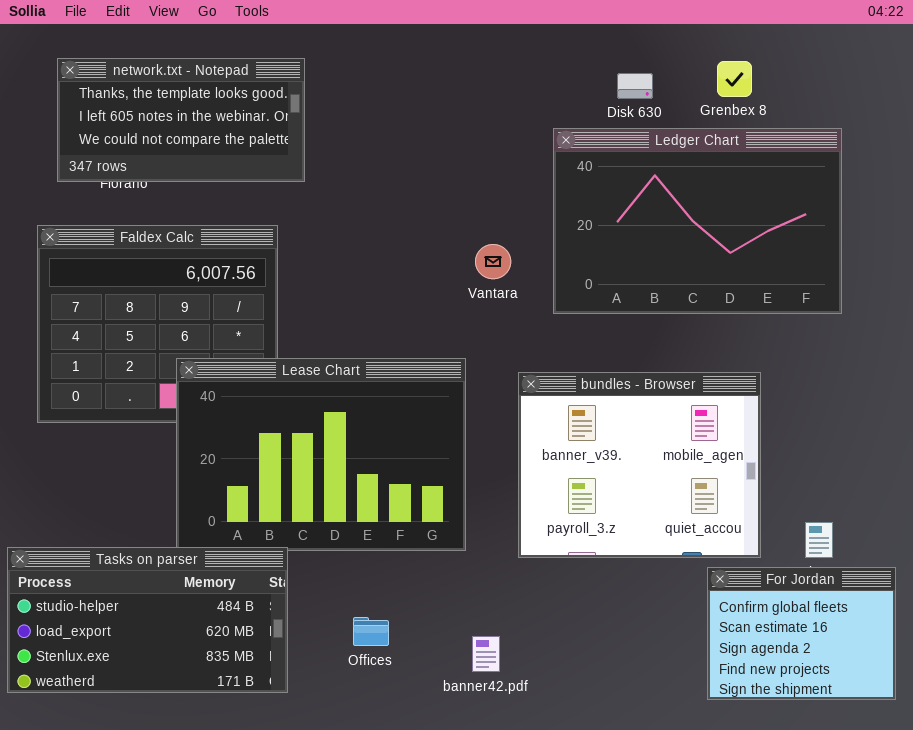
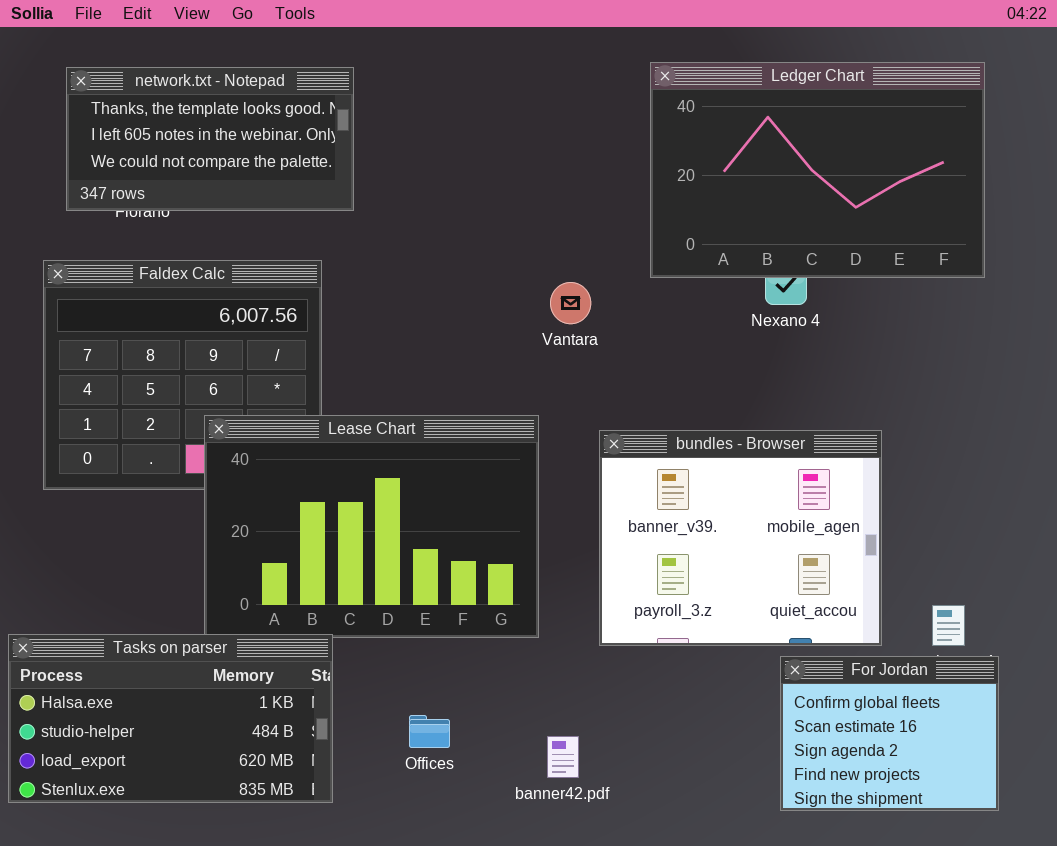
Ledger Chart: [553,128,842,314] -> [650,62,985,278], moved
Tasks on parser: [7,547,288,693] -> [8,634,333,803], scrolled up 1 row
For Jordan: [707,567,896,700] -> [780,656,999,811], moved

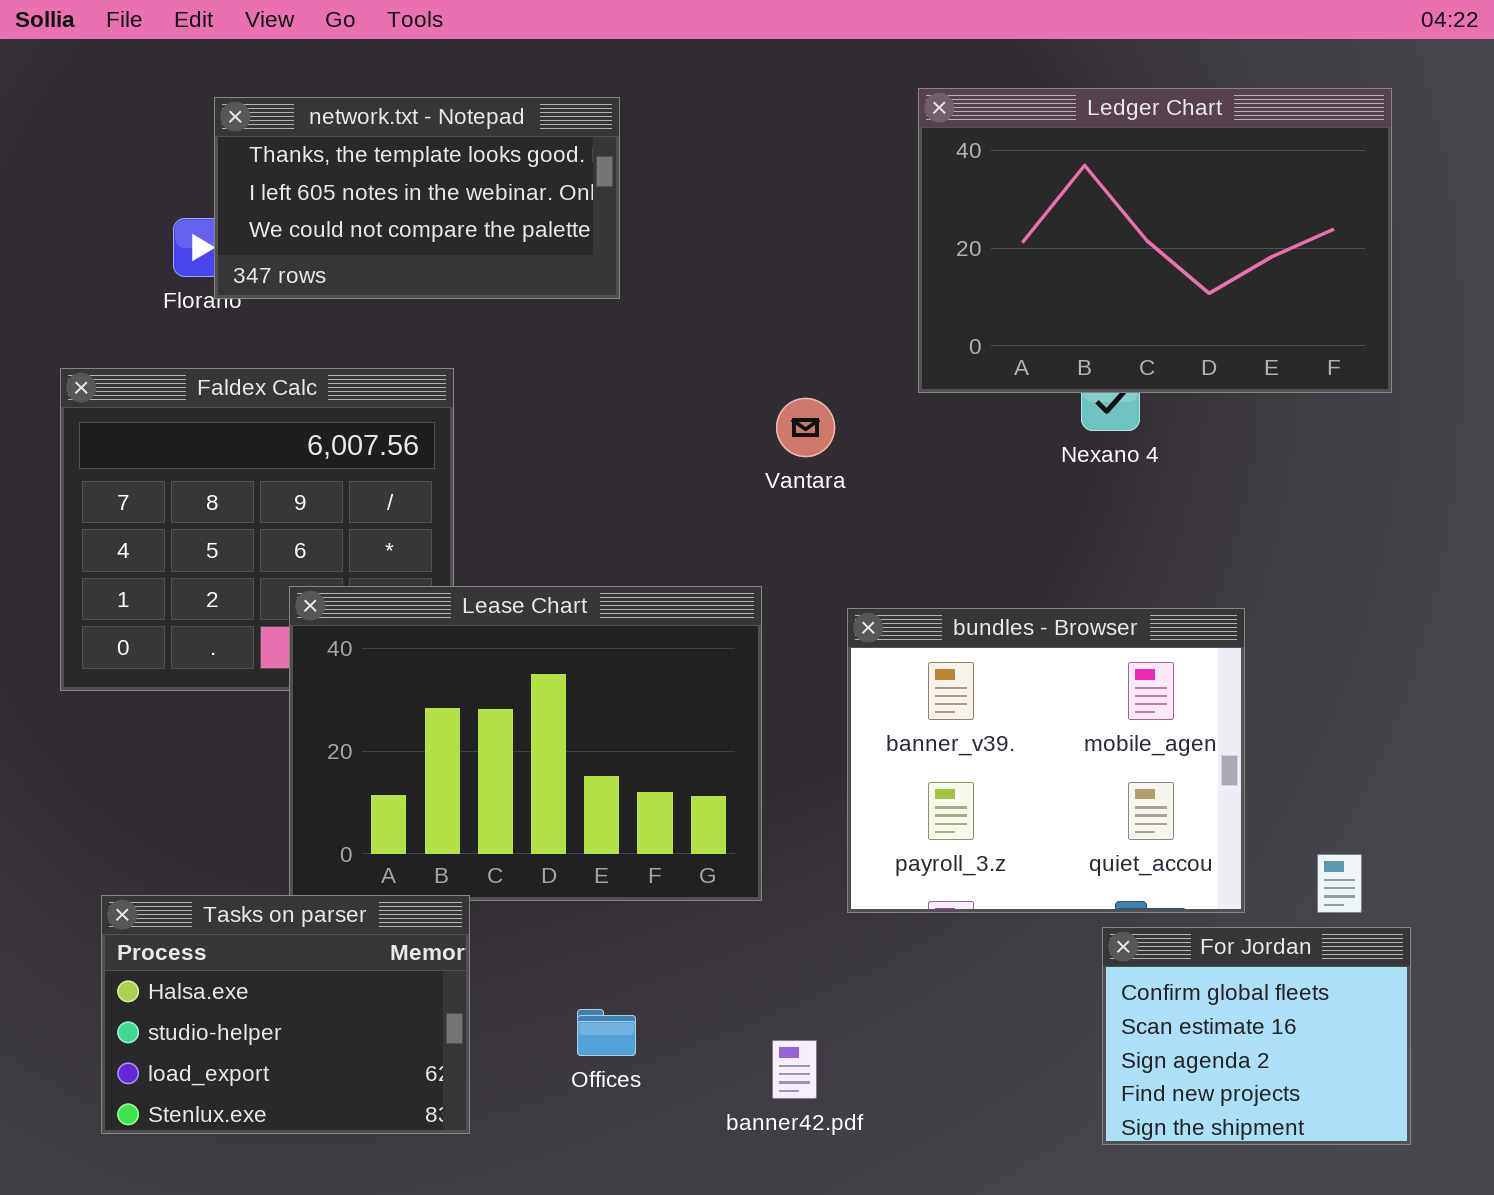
network.txt - Notepad: [66,67,354,211] -> [214,97,620,299], moved
Tasks on parser: [8,634,333,803] -> [101,895,470,1134], resized

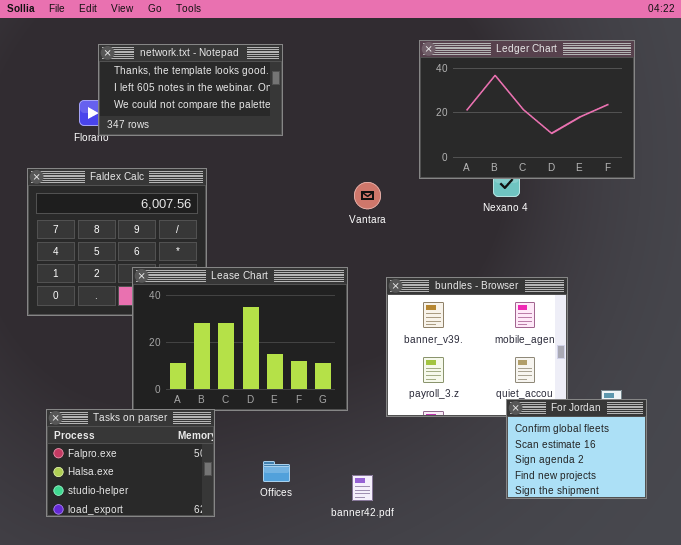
Tasks on parser: [101,895,470,1134] -> [46,409,215,517], scrolled up 1 row
For Jordan: [1102,927,1411,1145] -> [506,399,647,499], moved

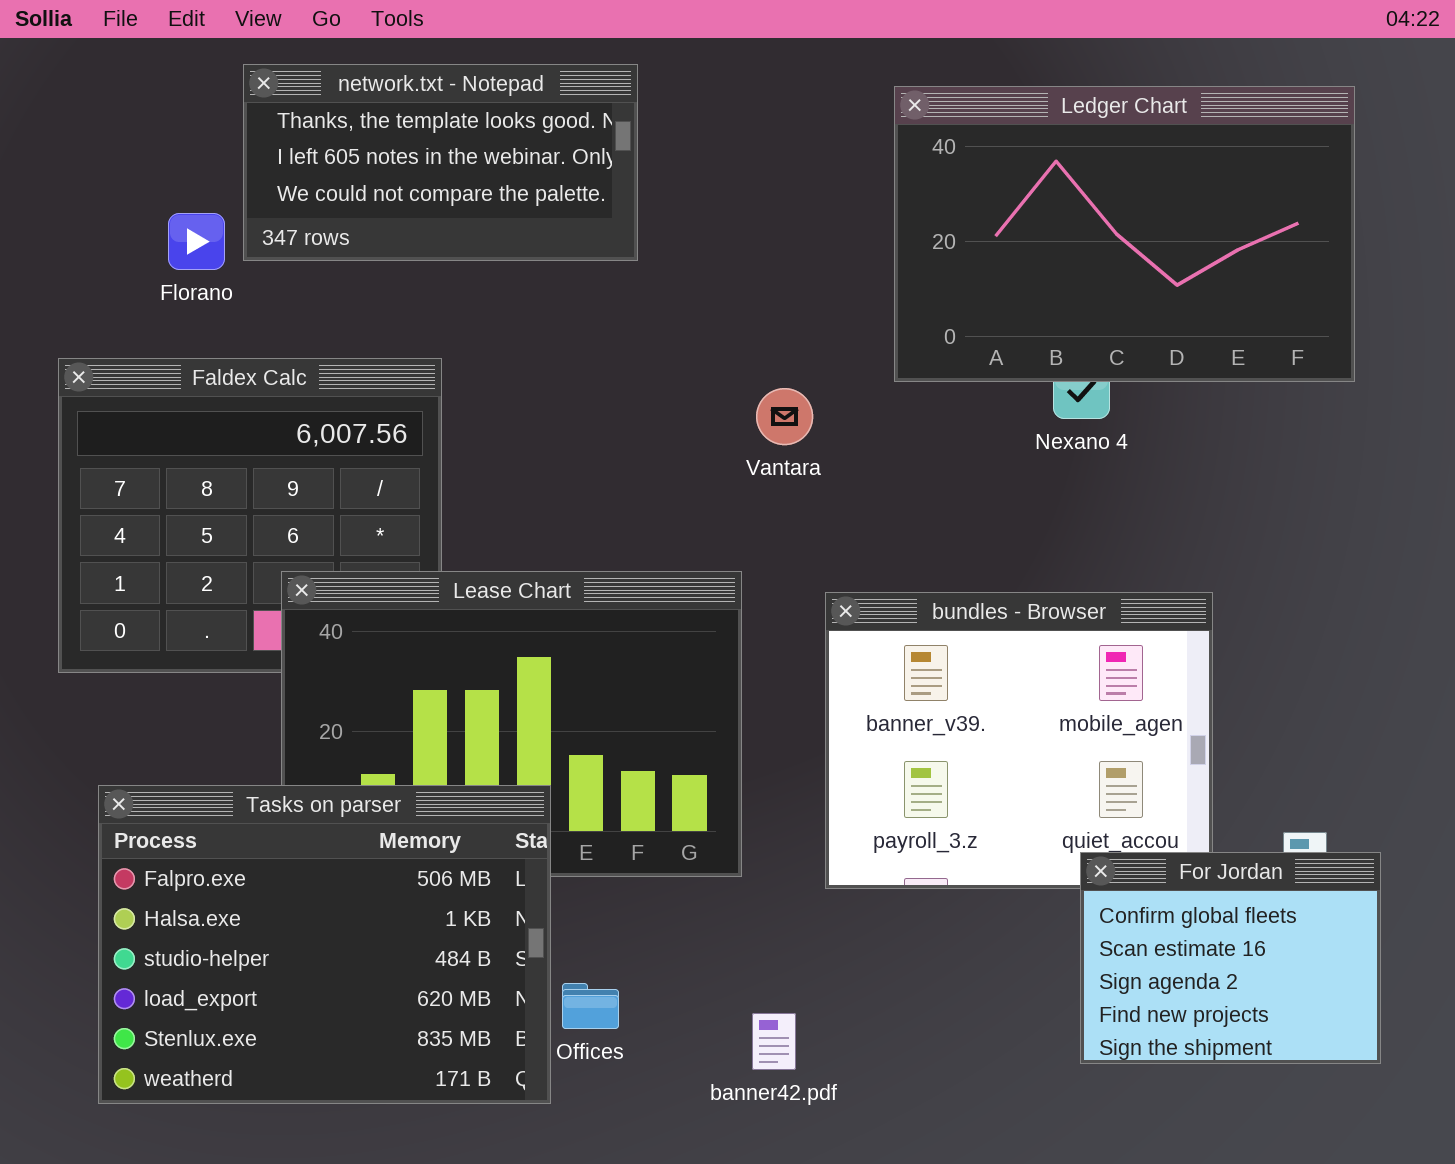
network.txt - Notepad: [98,44,283,136] -> [243,64,638,261], moved
Tasks on parser: [46,409,215,517] -> [98,785,551,1104], resized

